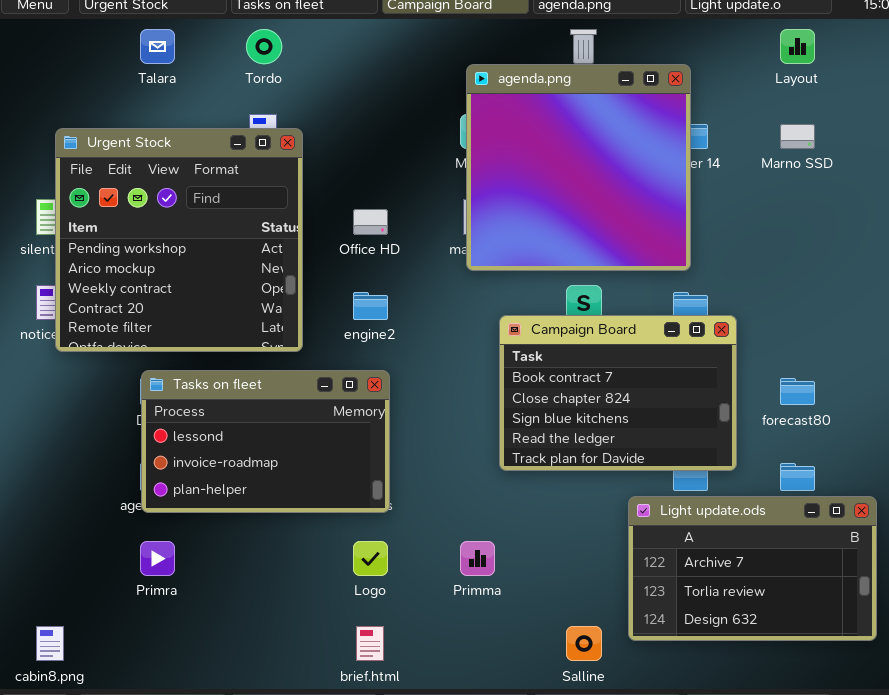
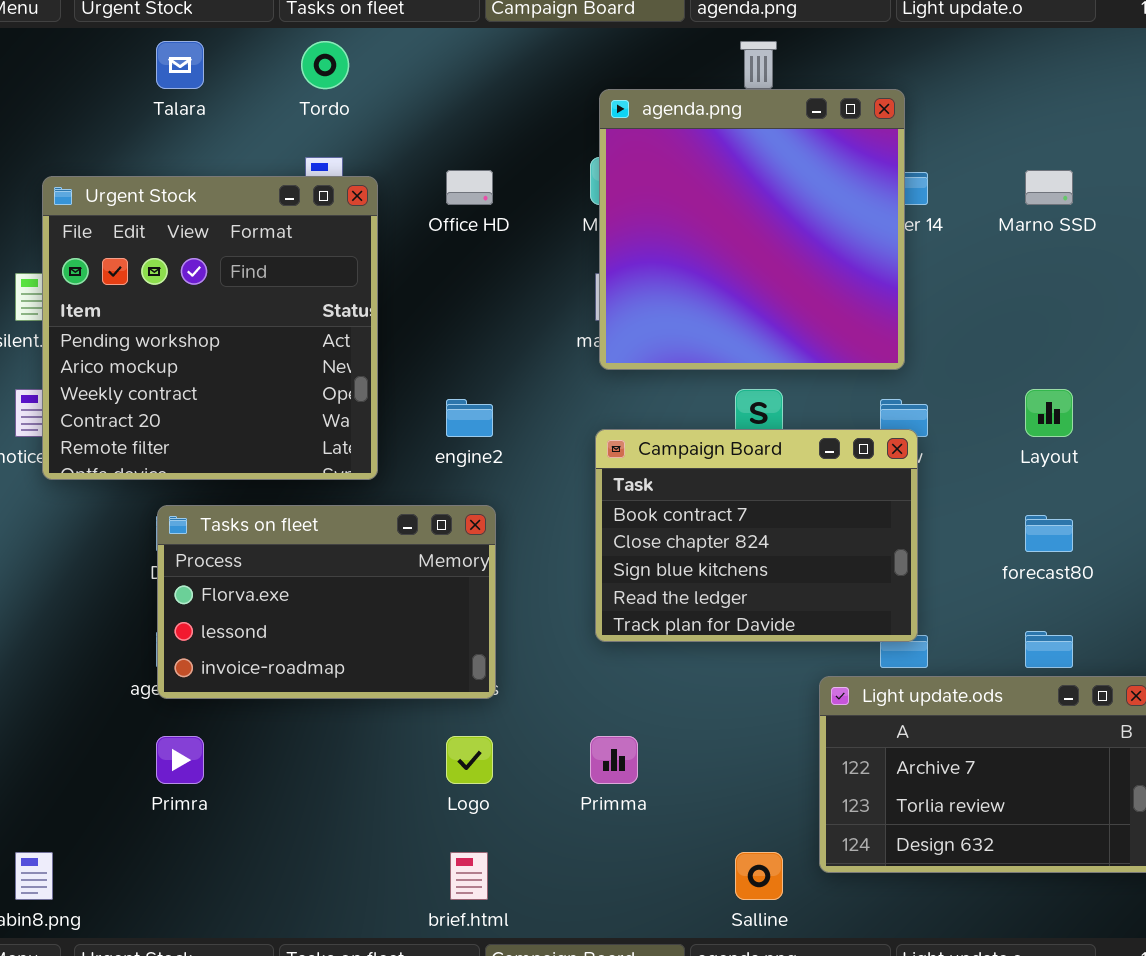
Layout: [780,29,815,64] -> [1025,389,1073,437], moved
Office HD: [353,209,388,235] -> [446,170,493,205], moved
Campaign Board: [499,315,737,471] -> [595,429,918,642], moved
Tasks on fleet: [141,370,390,513] -> [157,505,496,699], scrolled up 1 row

